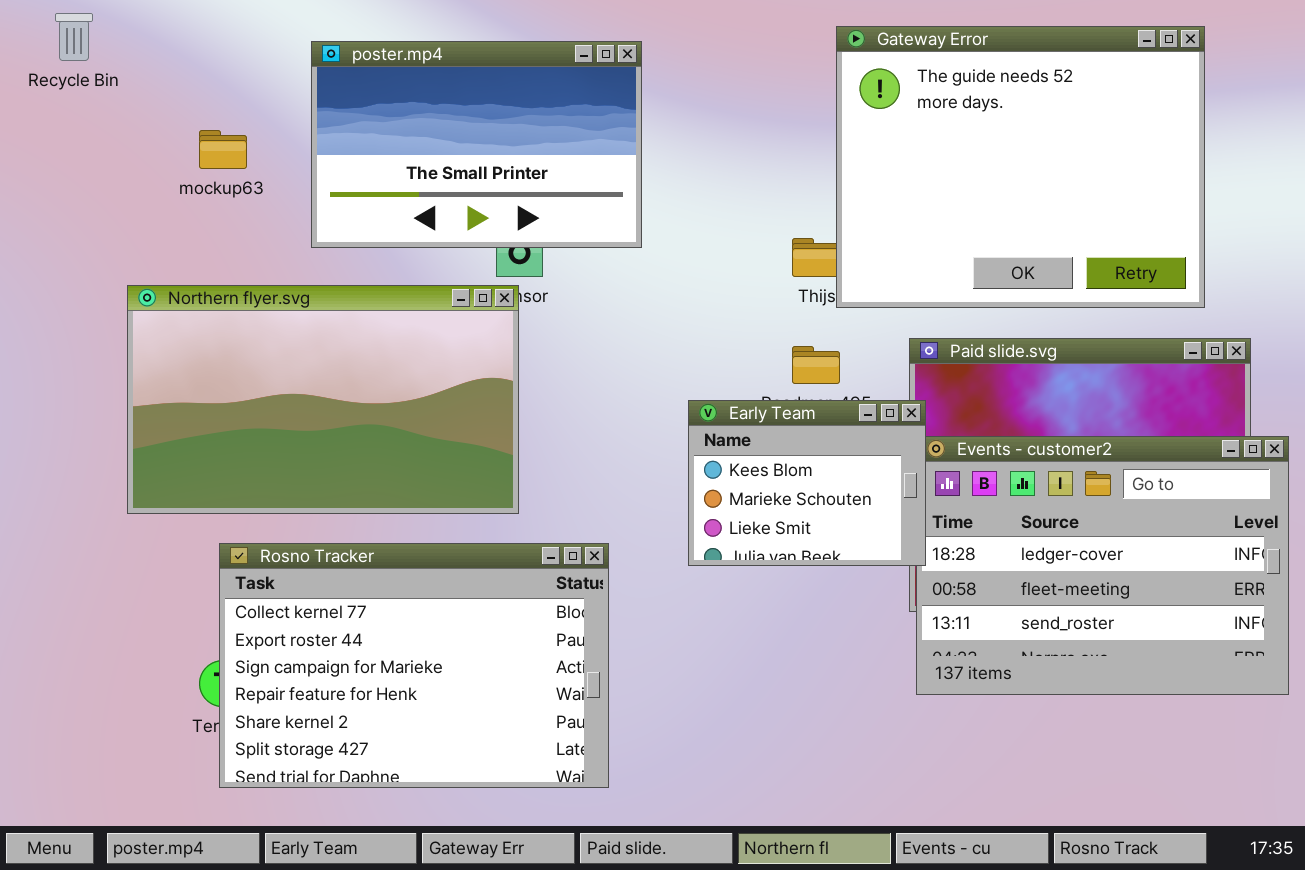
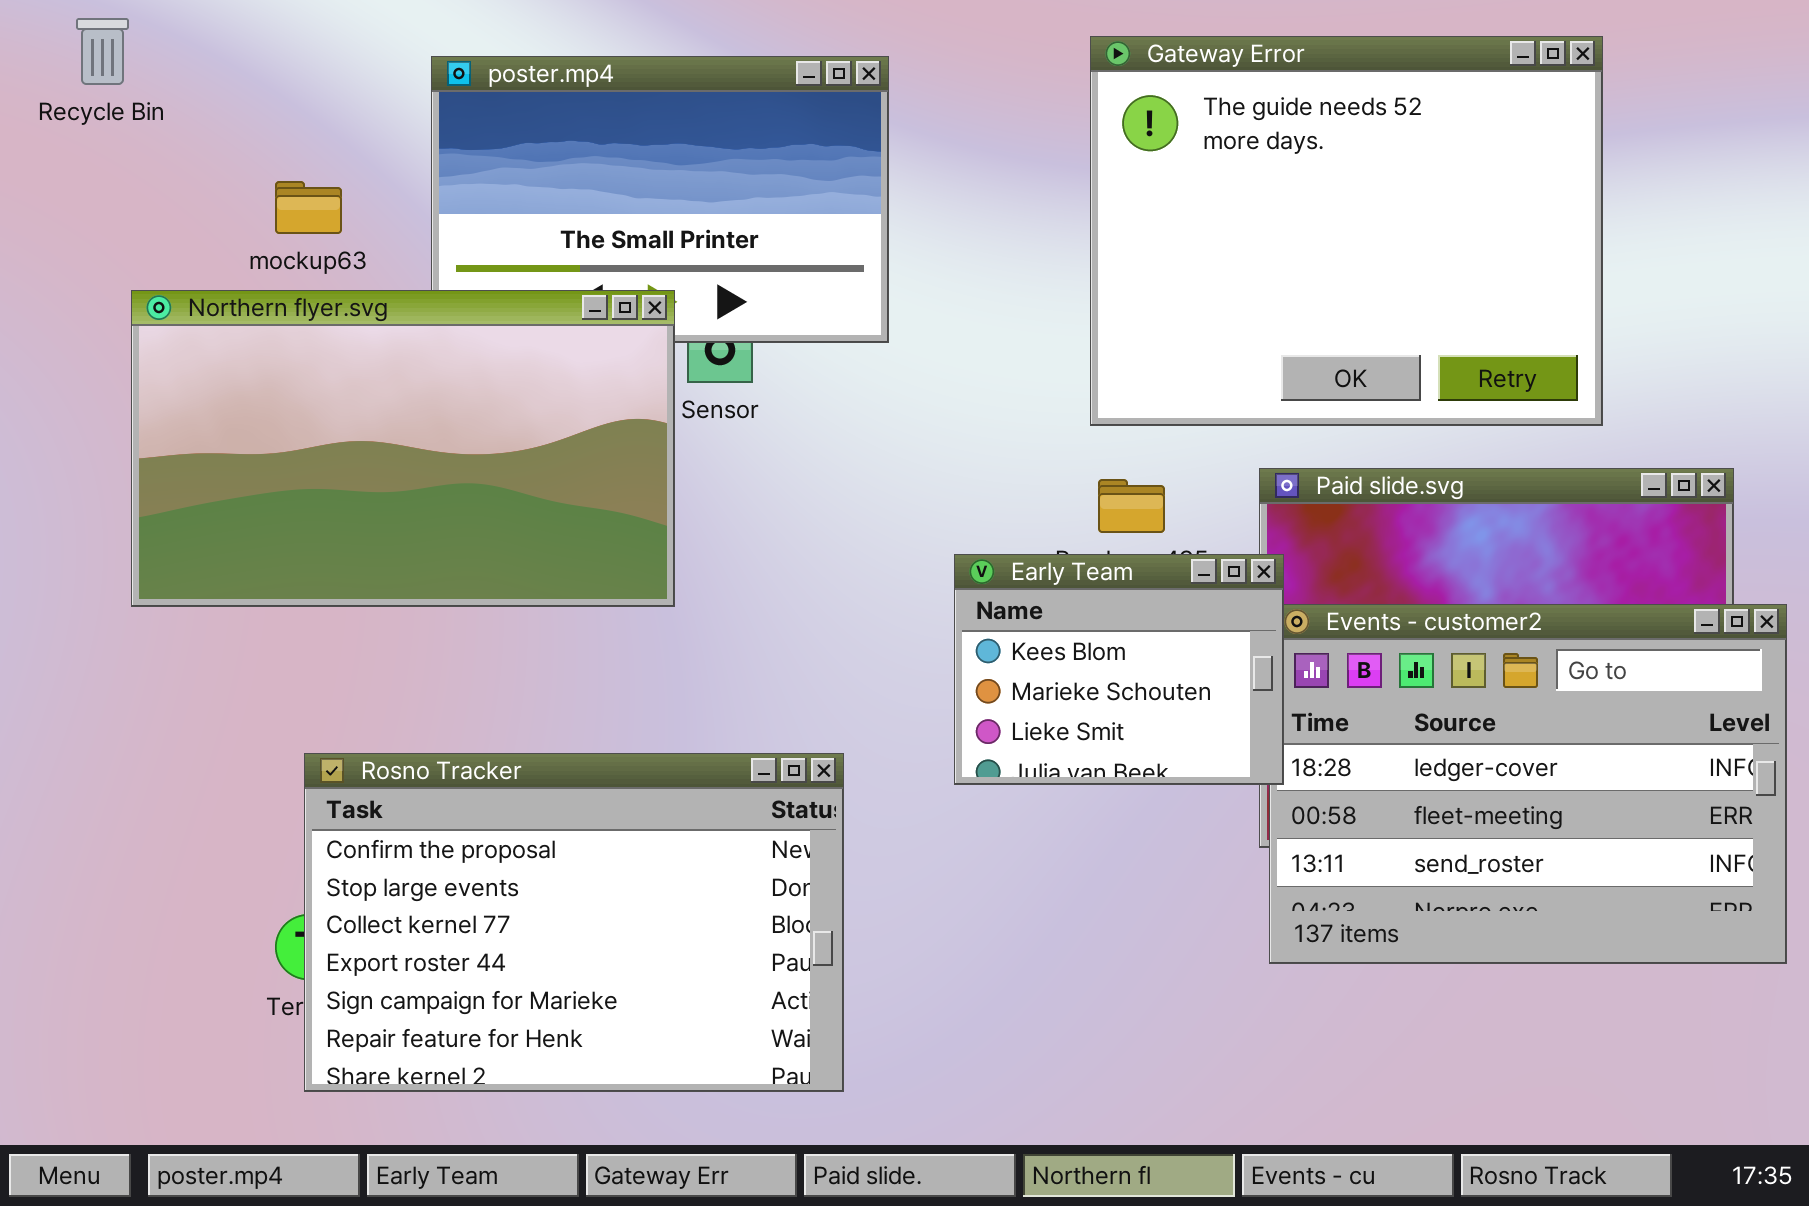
Gateway Error: [836,26,1205,308] -> [1090,36,1603,426], moved
Northern flyer.svg: [127,285,519,514] -> [131,290,675,607], moved
Rosno Tracker: [219,543,609,788] -> [304,753,844,1092], scrolled up 2 rows

